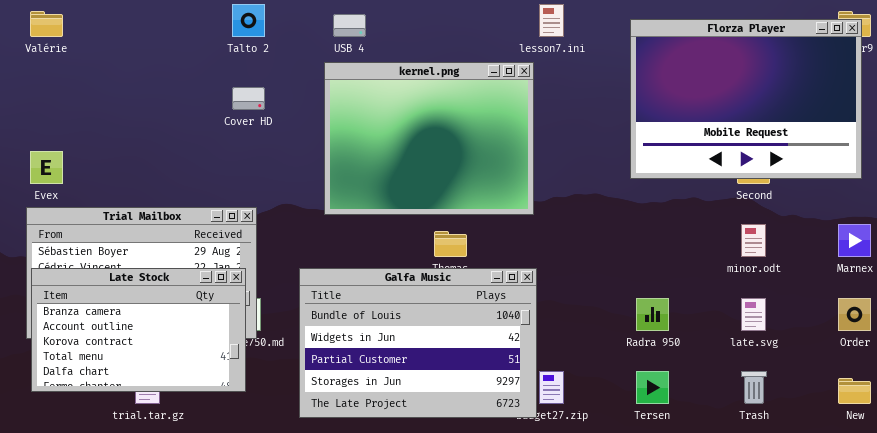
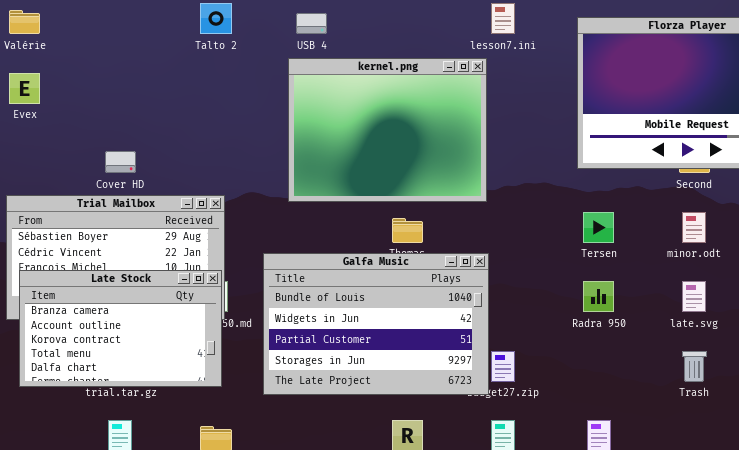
Cover HD: [232,87,265,110] -> [105,151,136,173], moved
Evex: [30,151,63,184] -> [9,73,40,104], moved
Late Stock: [31,268,246,392] -> [19,270,222,387], moved
Tersen: [636,371,669,404] -> [583,212,614,243], moved

